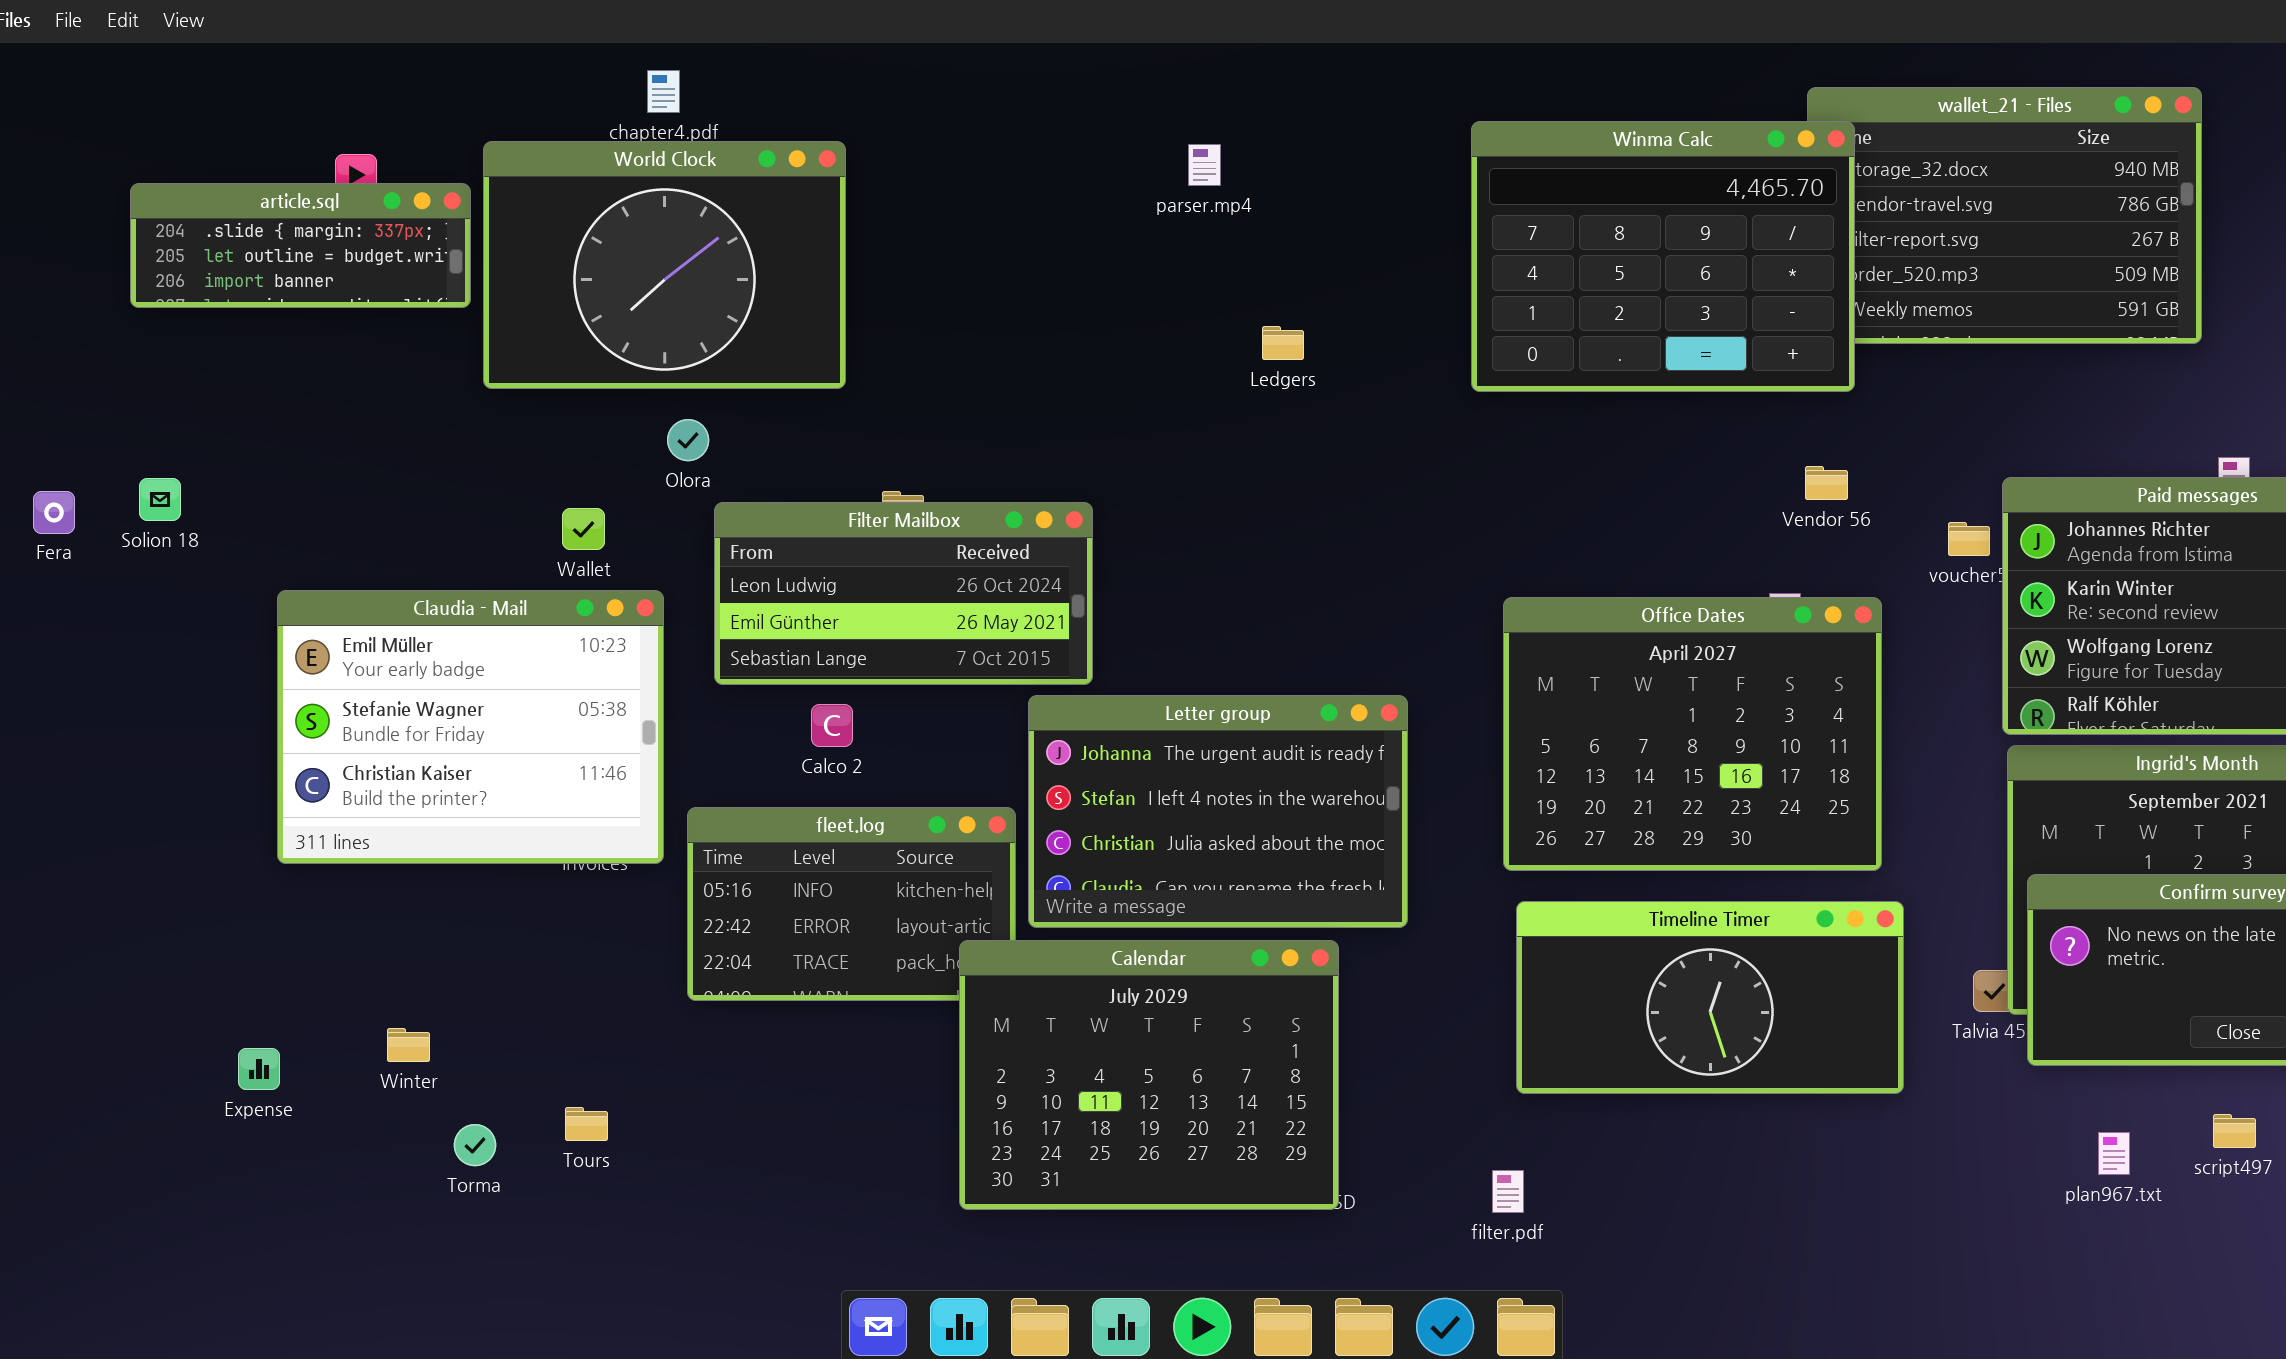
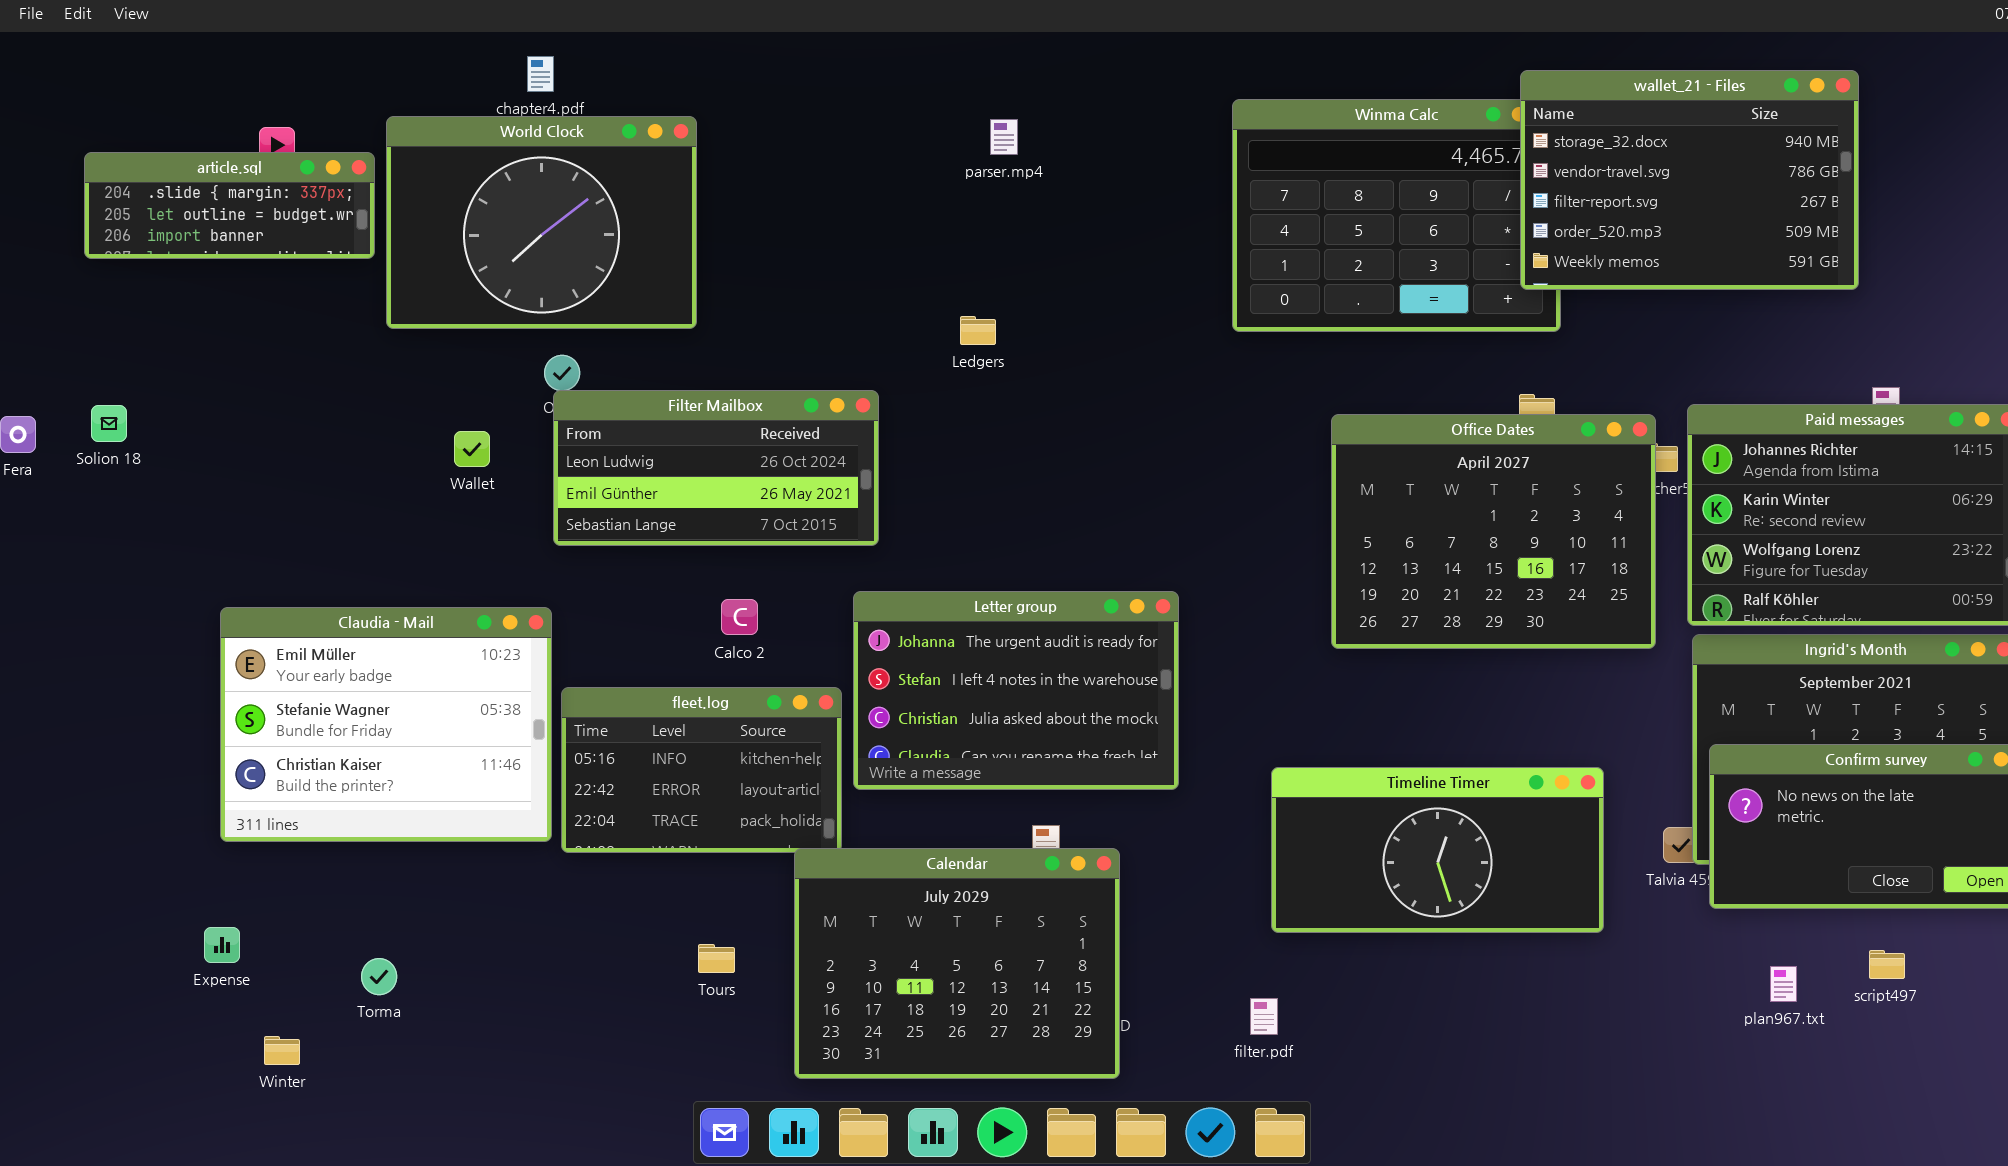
wallet_21 - Files: [1807,87,2202,344] -> [1520,70,1859,290], raised
Ledgers: [1262,326,1304,360] -> [960,316,996,345], moved
Filter Mailbox: [714,502,1093,685] -> [553,390,879,546], moved
Claudia - Mail: [277,590,664,864] -> [220,607,552,842], moved
Office Dates: [1503,597,1882,871] -> [1331,414,1656,649], moved
Calco 2: [811,704,853,747] -> [721,599,758,635], moved
Calendar: [959,940,1339,1210] -> [794,848,1120,1079], moved
Winter: [387,1028,430,1062] -> [264,1036,300,1065], moved
Expense: [238,1048,280,1090] -> [204,927,240,963], moved
Tours: [565,1107,608,1141] -> [698,944,735,973], moved

